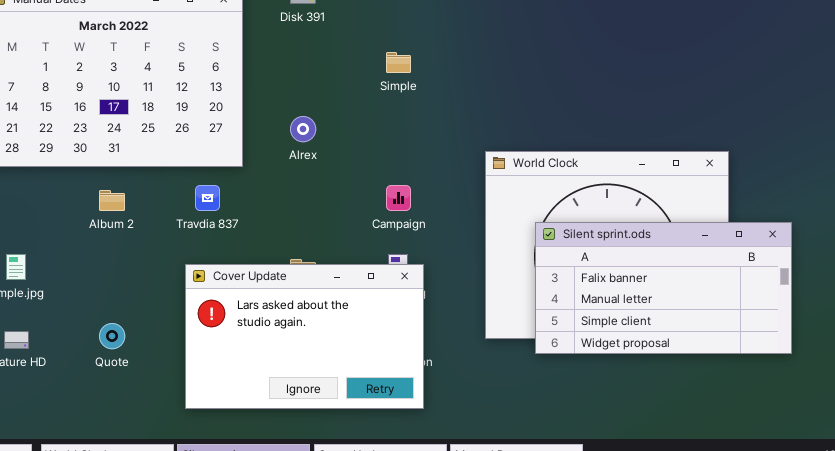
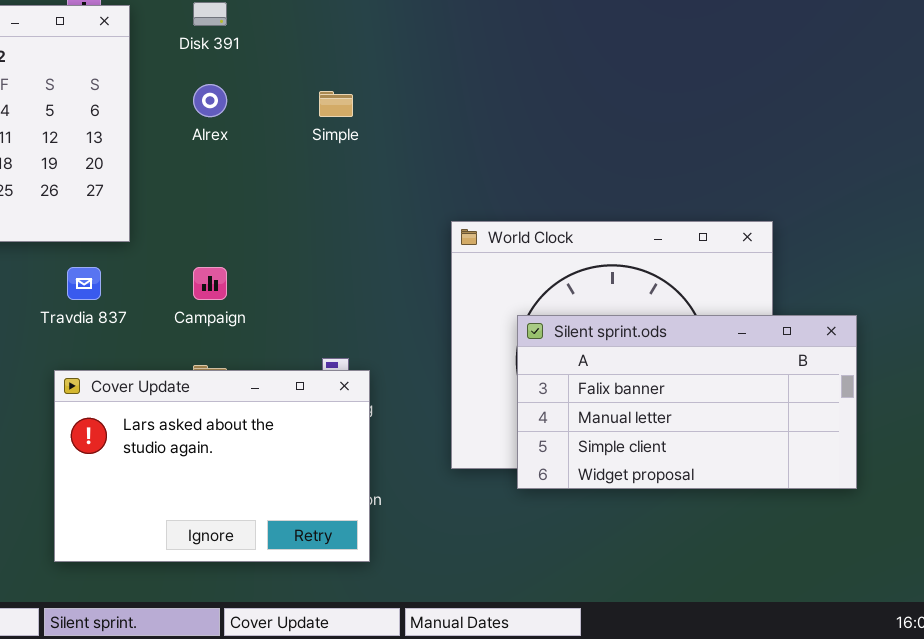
Alrex: [290,116,316,142] -> [193,84,227,117], moved
Campaign: [386,185,411,211] -> [193,267,227,300], moved

